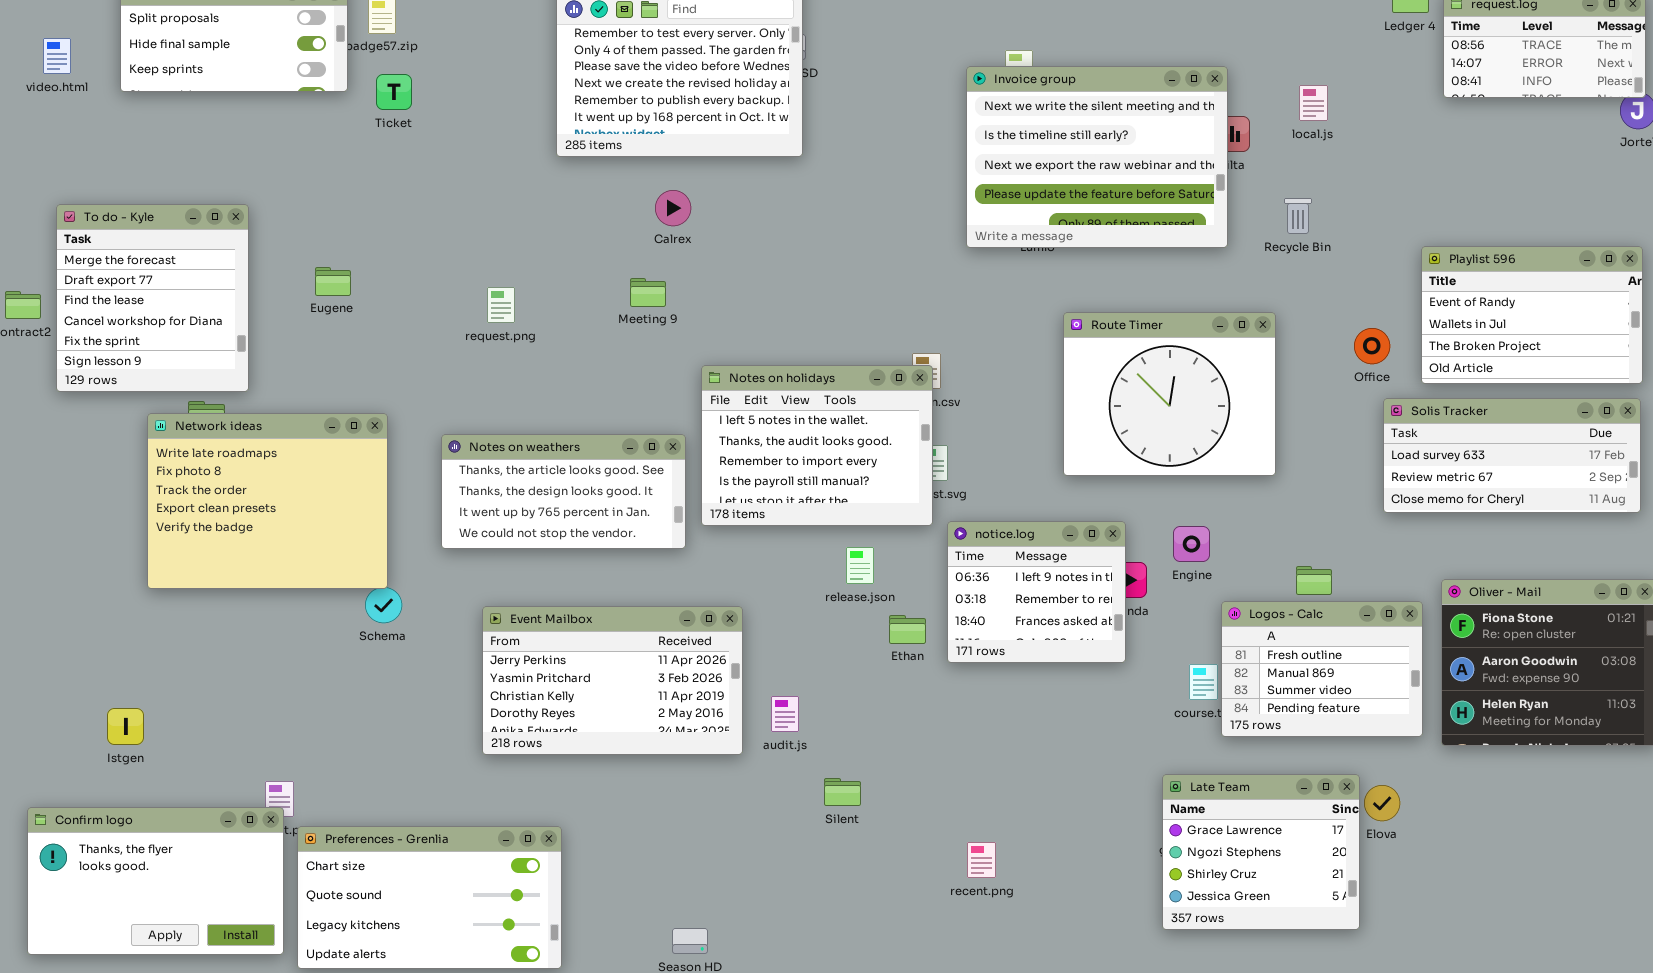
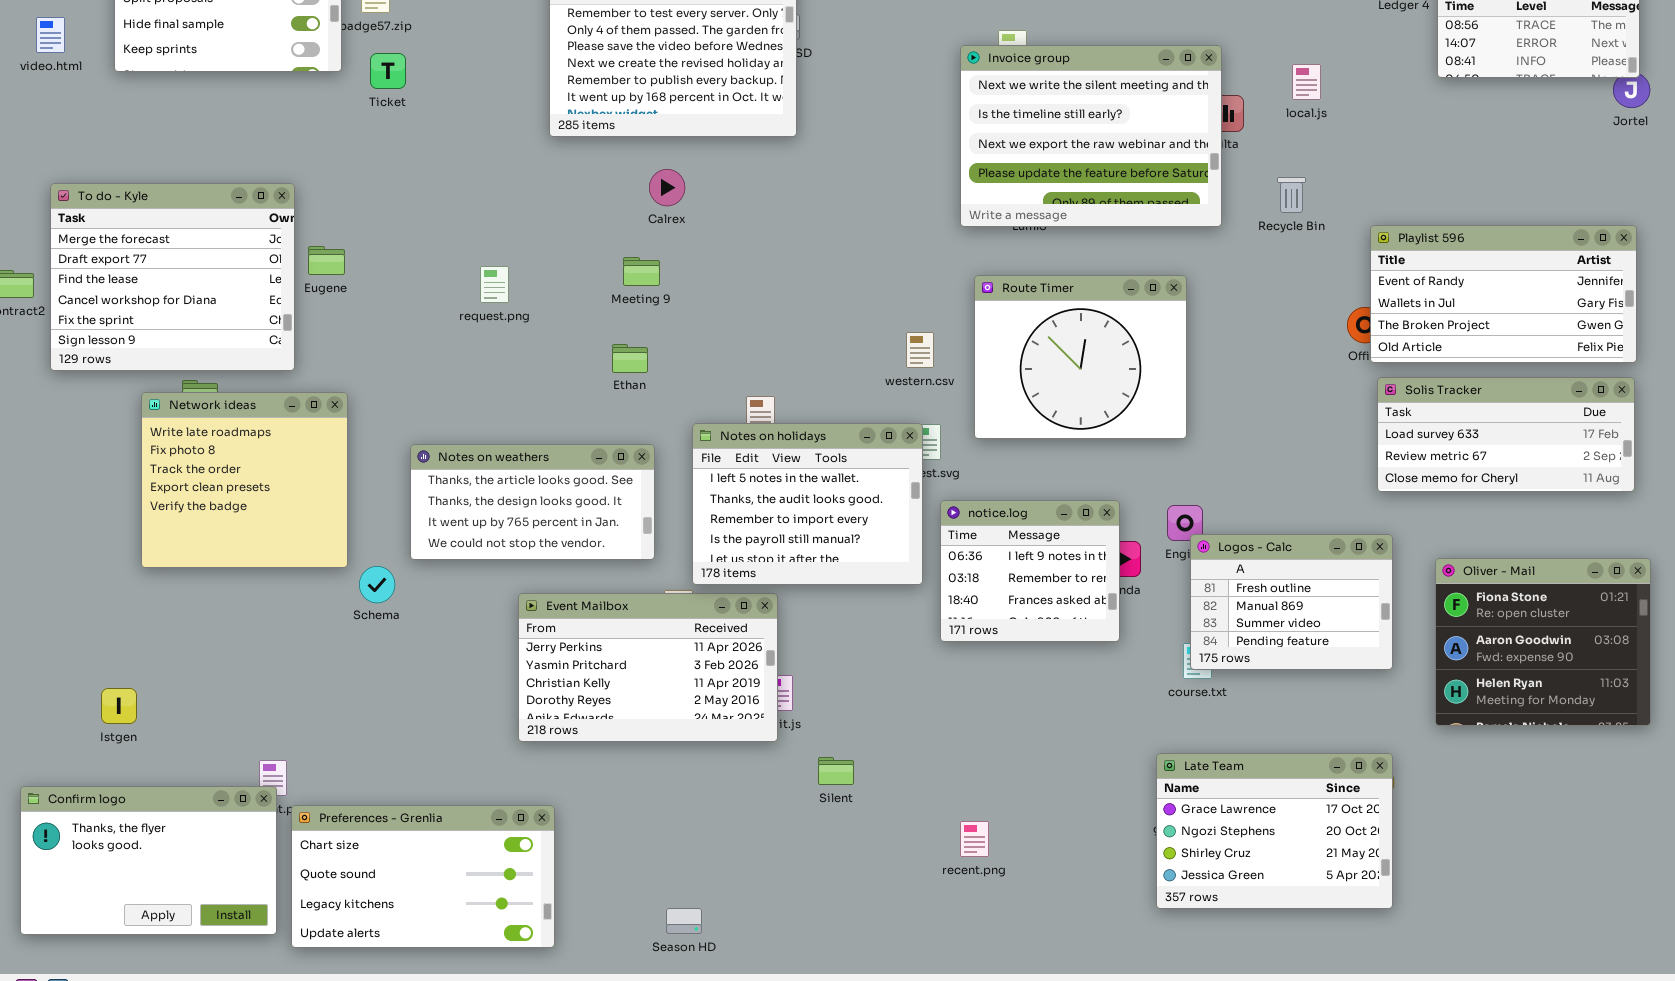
To do - Kyle: [56,204,249,392] -> [50,183,295,371], resized
Playlist 596: [1421,246,1643,384] -> [1370,225,1637,363], resized
Route Timer: [1063,312,1276,476] -> [974,275,1187,439], moved
Notes on holidays: [701,365,933,526] -> [692,423,923,585], moved
Network ideas: [147,413,388,589] -> [141,392,348,568], resized
Notes on weathers: [441,434,686,549] -> [410,444,655,560], moved
Logos - Calc: [1221,601,1423,737] -> [1190,534,1393,670], moved
Event Mailbox: [482,606,743,755] -> [518,593,778,742], moved
Ethan: [889,615,926,644] -> [612,344,648,373], moved
Late Team: [1162,774,1360,930] -> [1156,753,1393,909], resized

